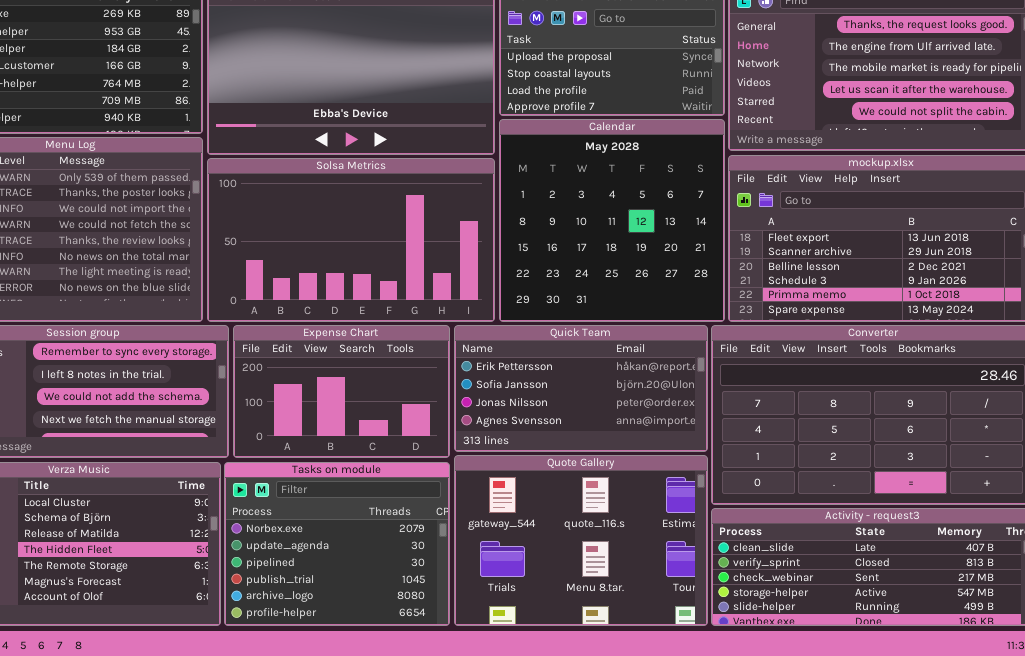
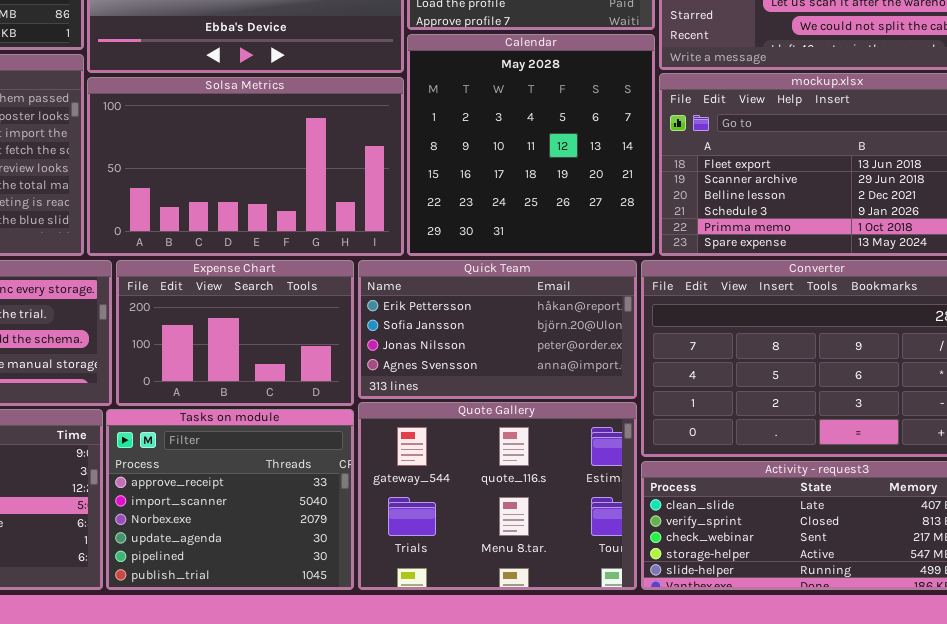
Tasks on module: [224,462,450,626] -> [106,409,354,590], scrolled up 2 rows

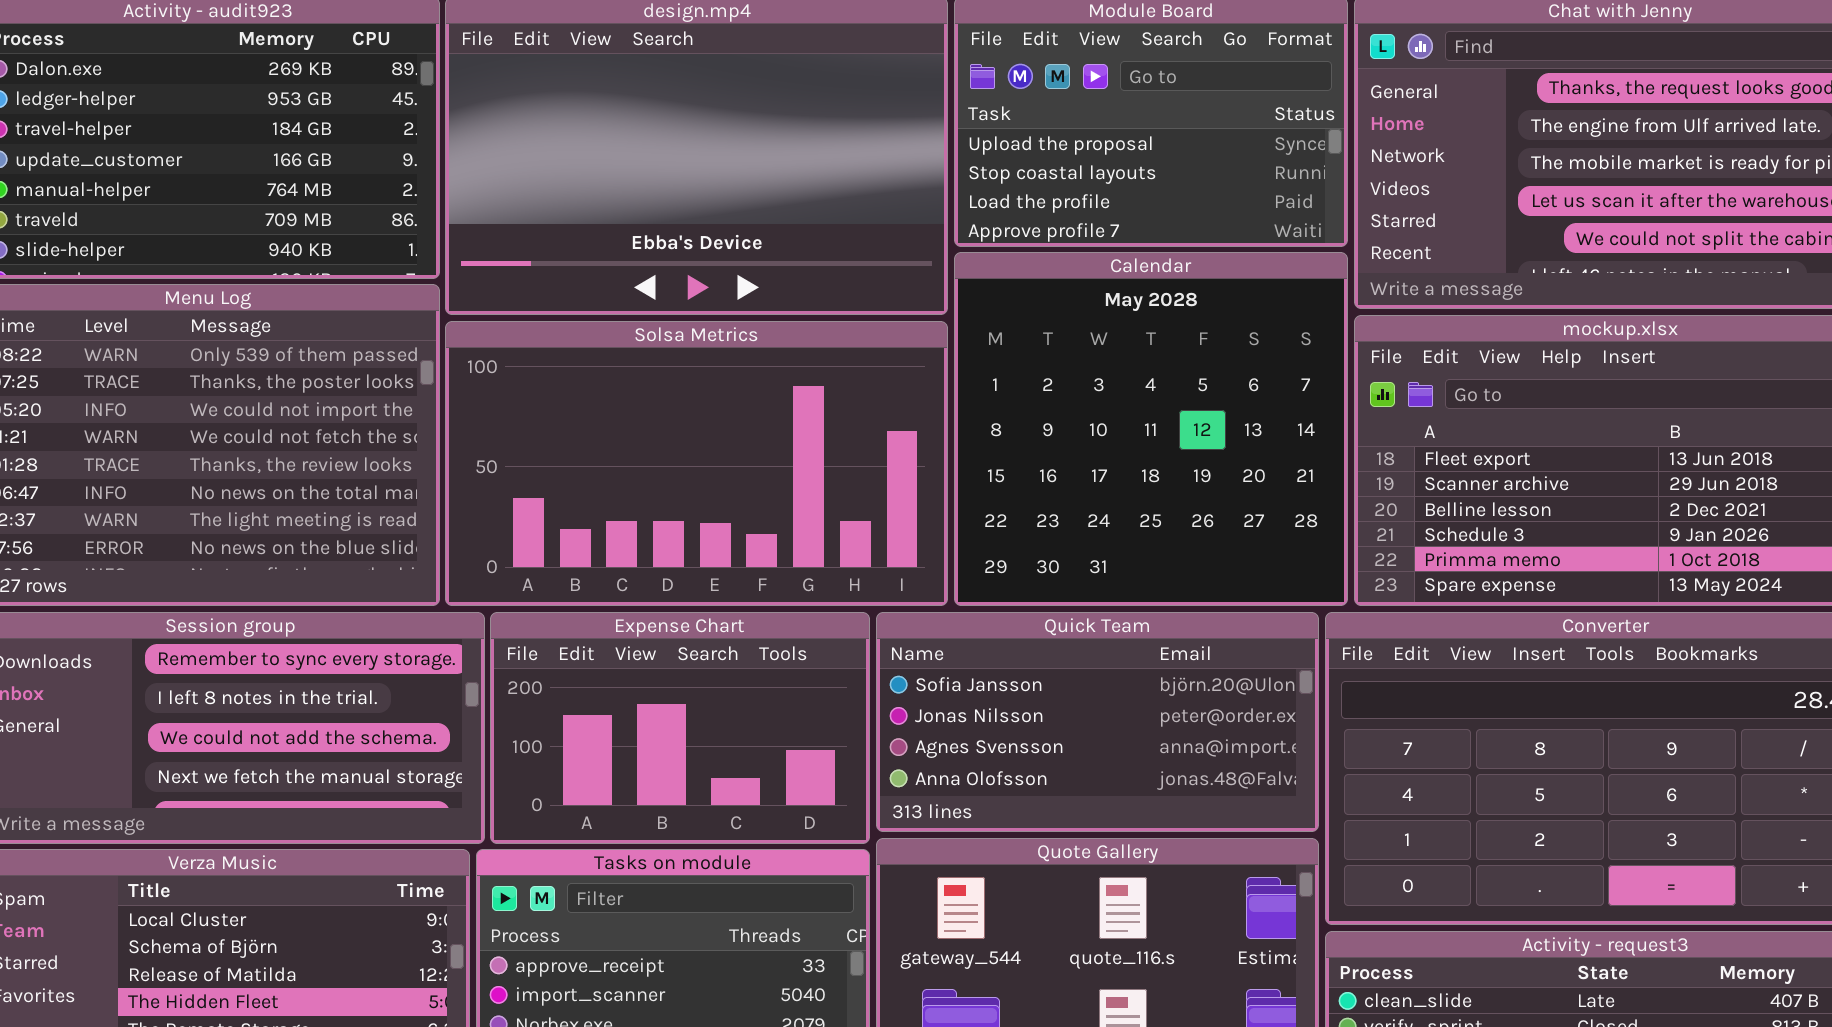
Quick Team: [358,260,637,399] -> [876,612,1319,832], scrolled down 1 row

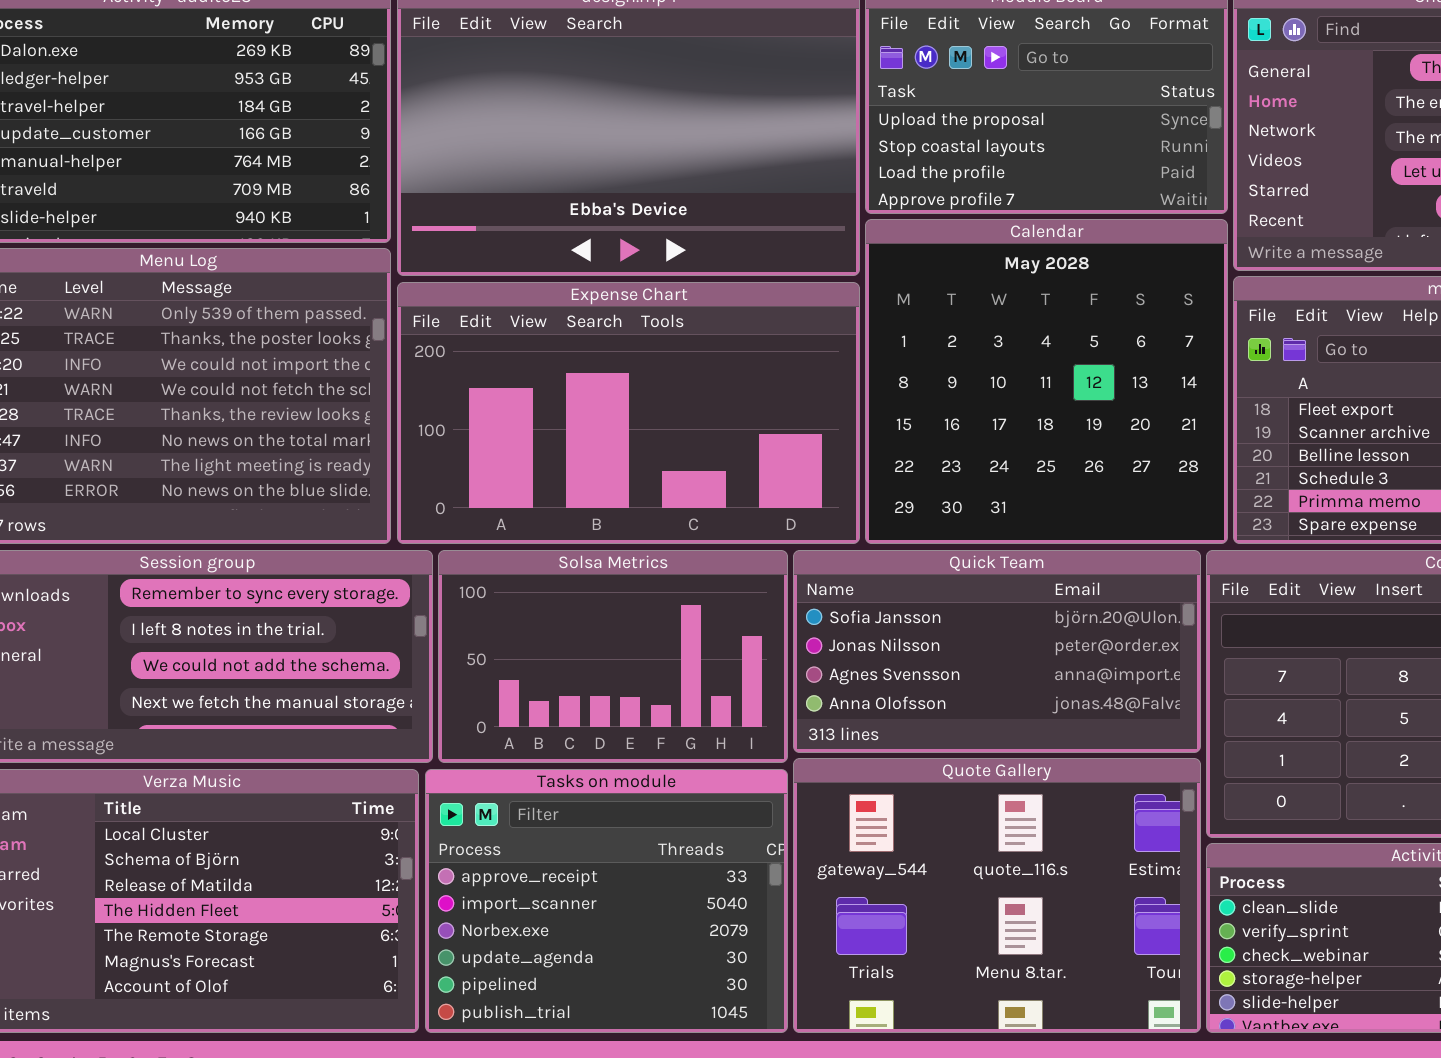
Solsa Metrics: [445,321,948,606] -> [438,550,788,763], moved, resized
Expense Chart: [490,612,870,844] -> [397,282,860,544], moved, resized

